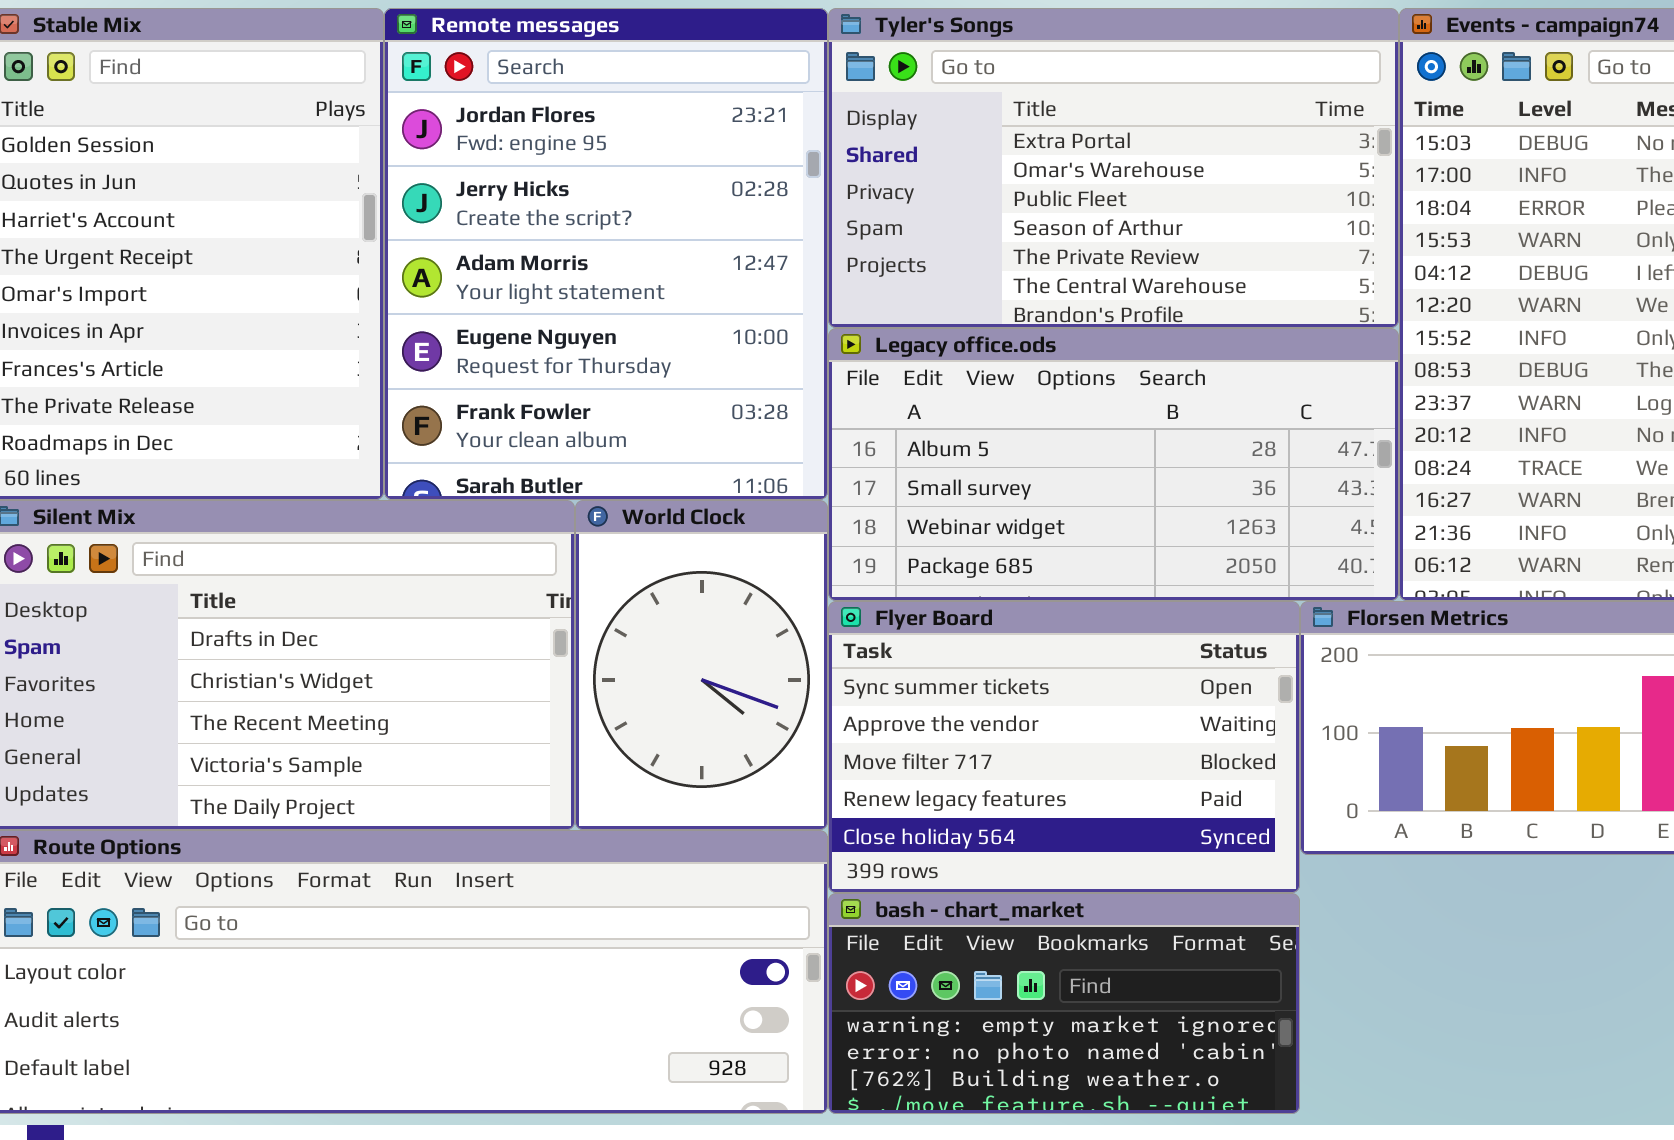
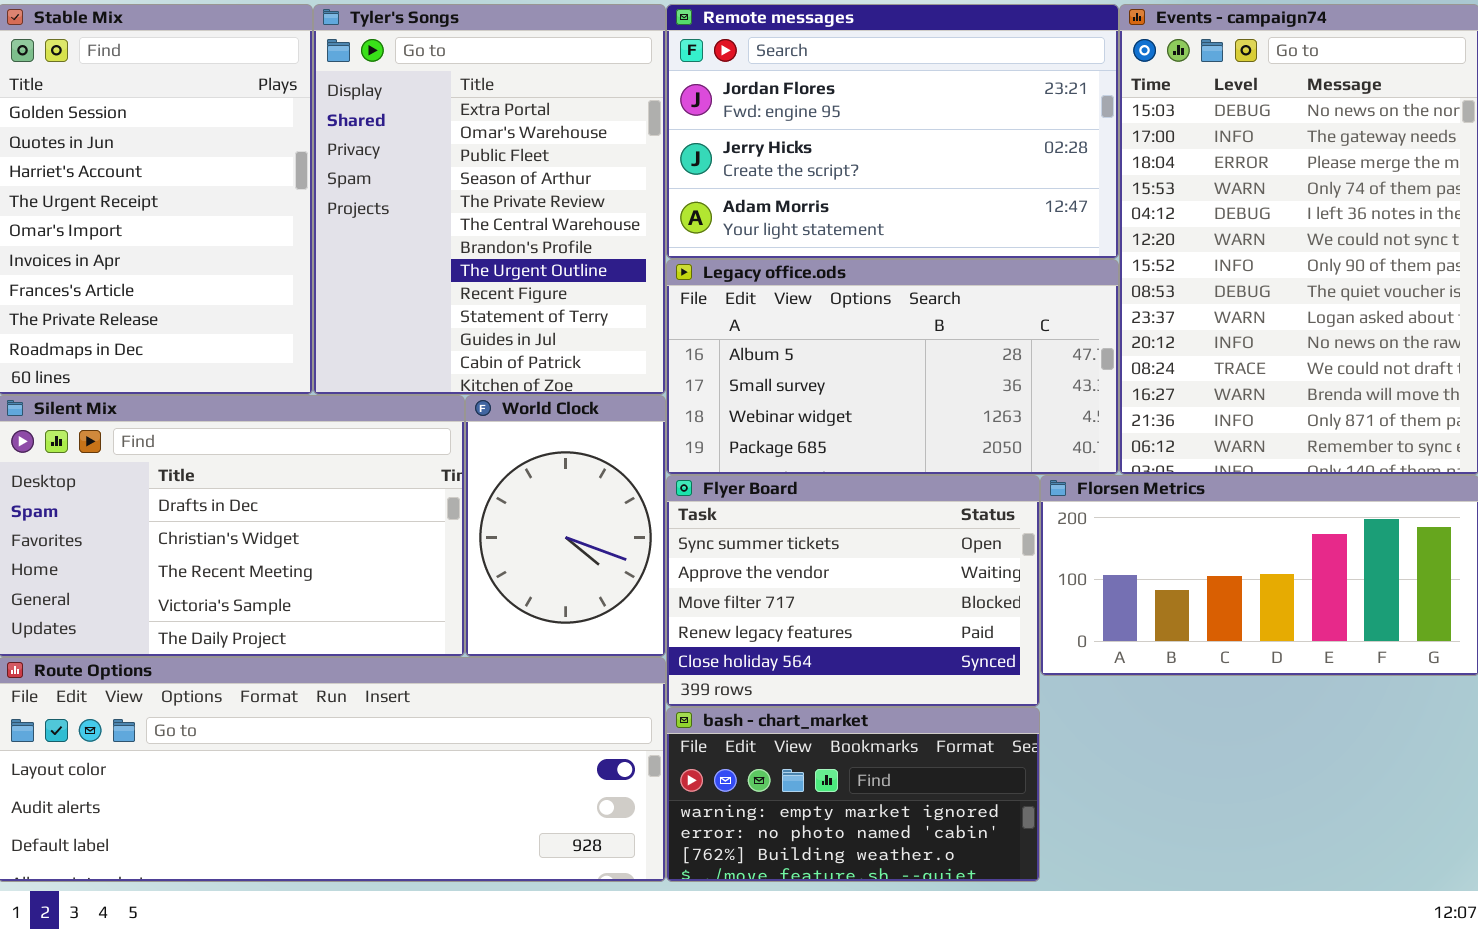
Remote messages: [384,8,828,500] -> [666,4,1119,259], moved, resized
Tyler's Songs: [828,8,1399,328] -> [313,4,666,395], moved, resized

